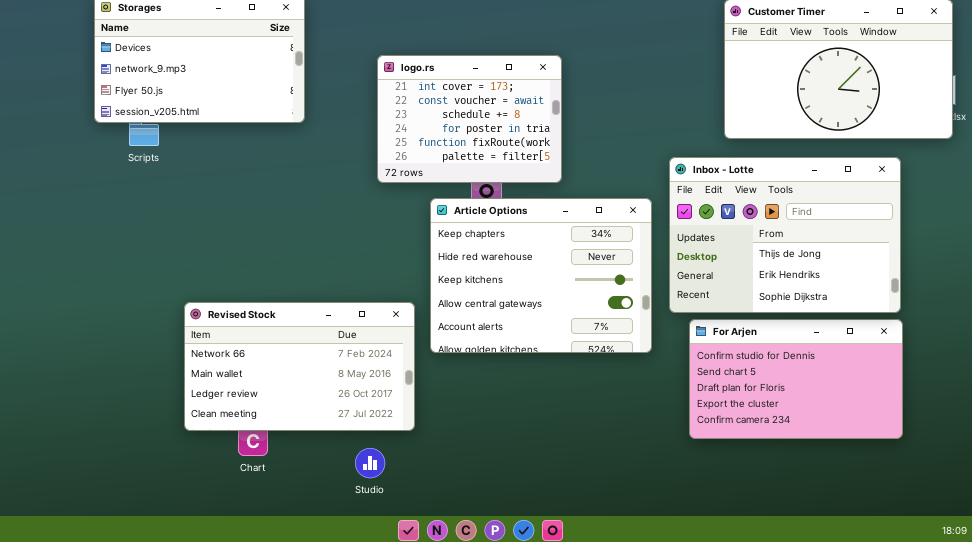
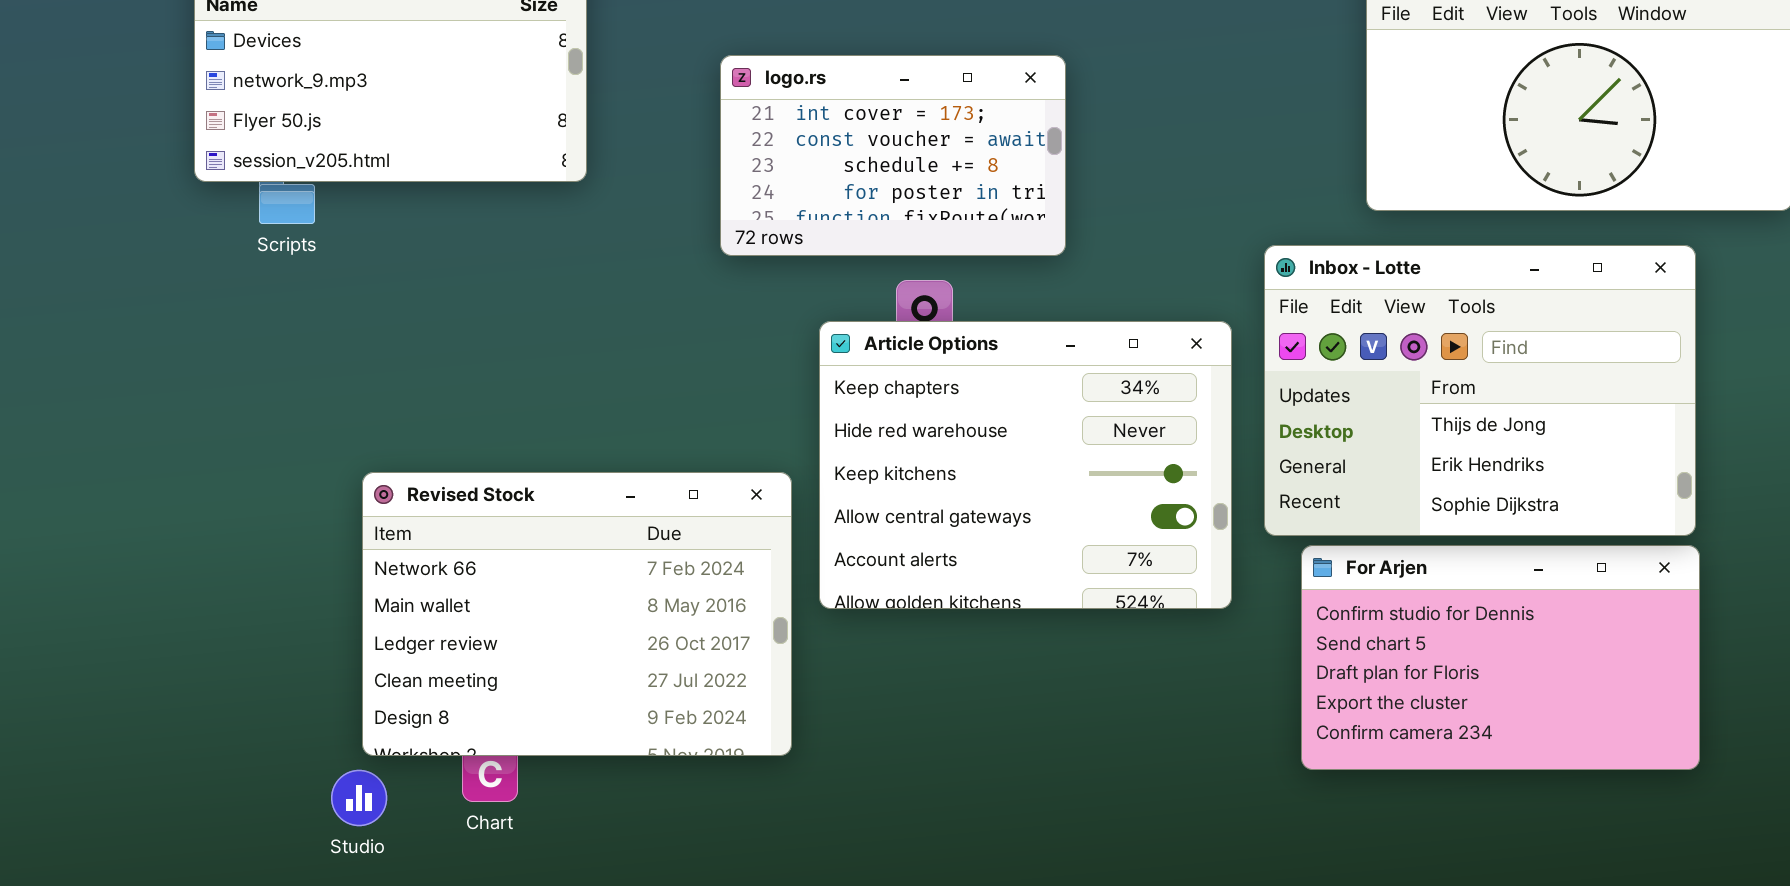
logo.rs: [377,55,562,183] -> [720,55,1066,256], resized
Revised Stock: [184,302,415,431] -> [362,472,792,756], resized
Studio: [355,448,385,478] -> [331,770,387,826], moved

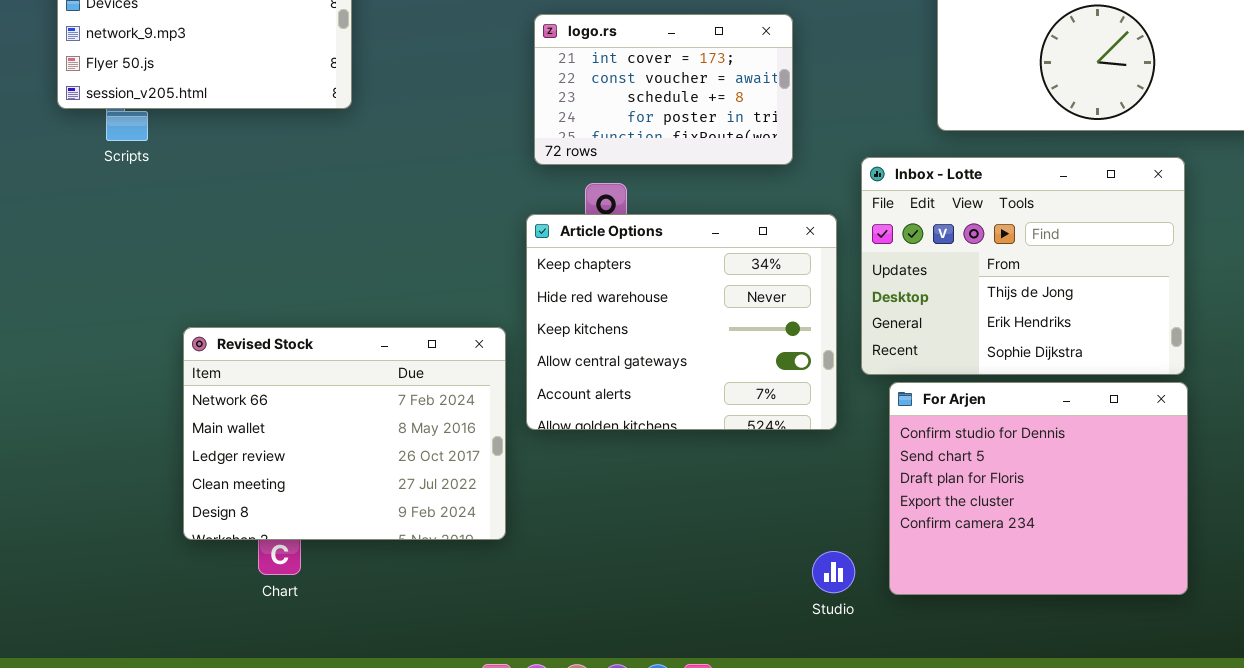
logo.rs: [720,55,1066,256] -> [534,14,793,165], moved
For Arjen: [1301,545,1700,770] -> [889,382,1188,595], resized
Studio: [331,770,387,826] -> [812,551,855,593], moved

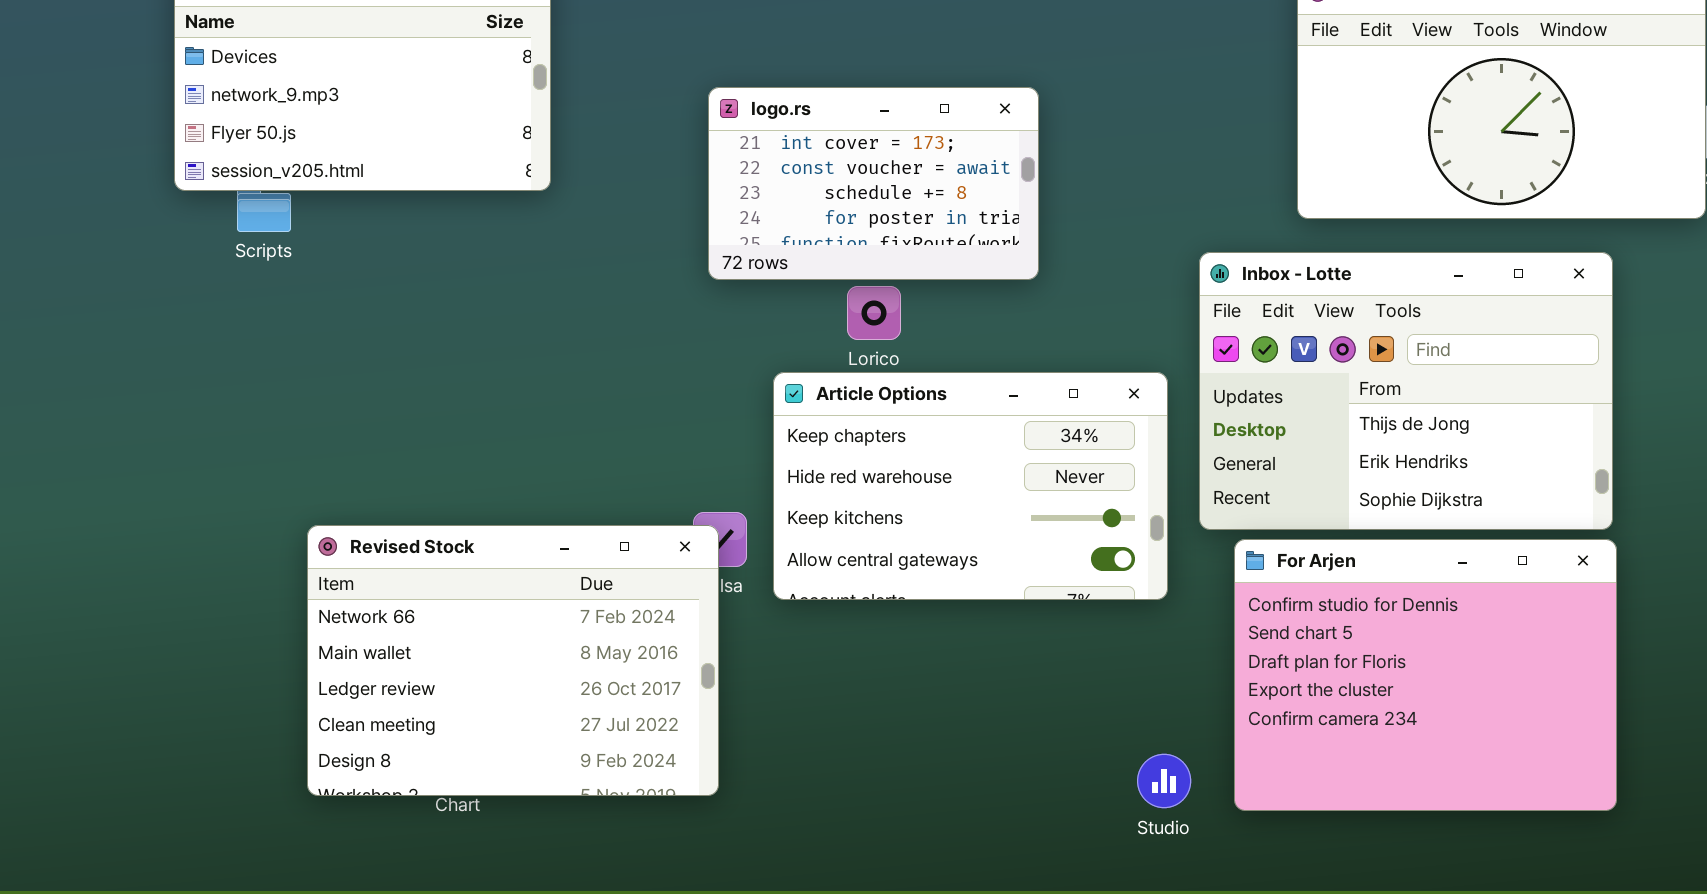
logo.rs: [534,14,793,165] -> [708,87,1039,280], moved
Article Options: [526,214,837,430] -> [773,372,1168,600], resized
Revised Stock: [183,327,506,540] -> [307,525,719,796], moved

